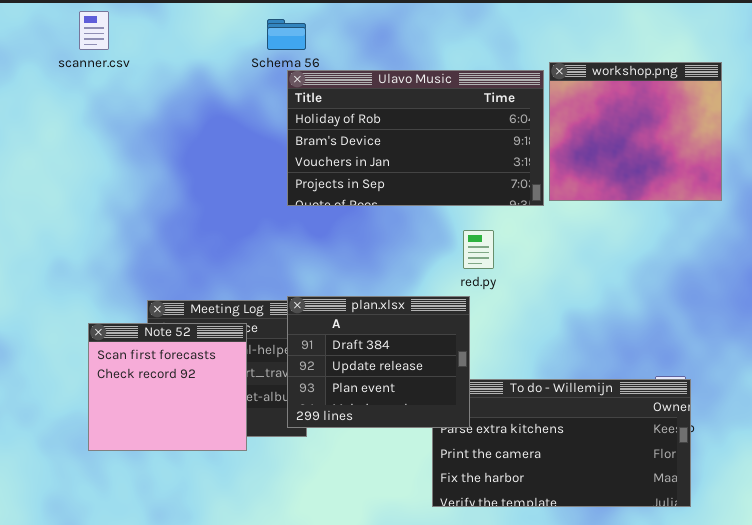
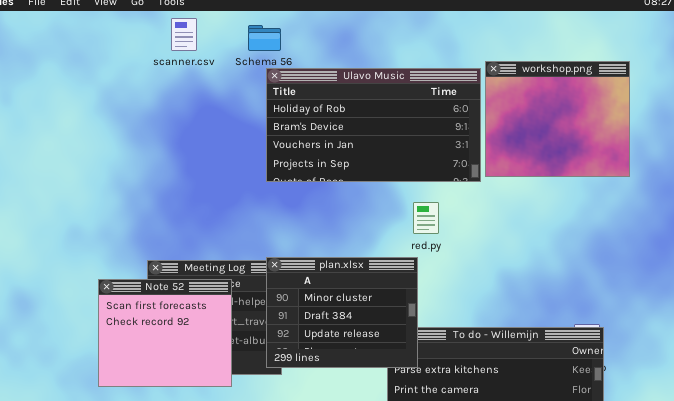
scanner.csv: [79,11,109,50] -> [171,18,197,51], moved
plan.xlsx: [287,296,470,428] -> [266,257,418,368], scrolled up 1 row

